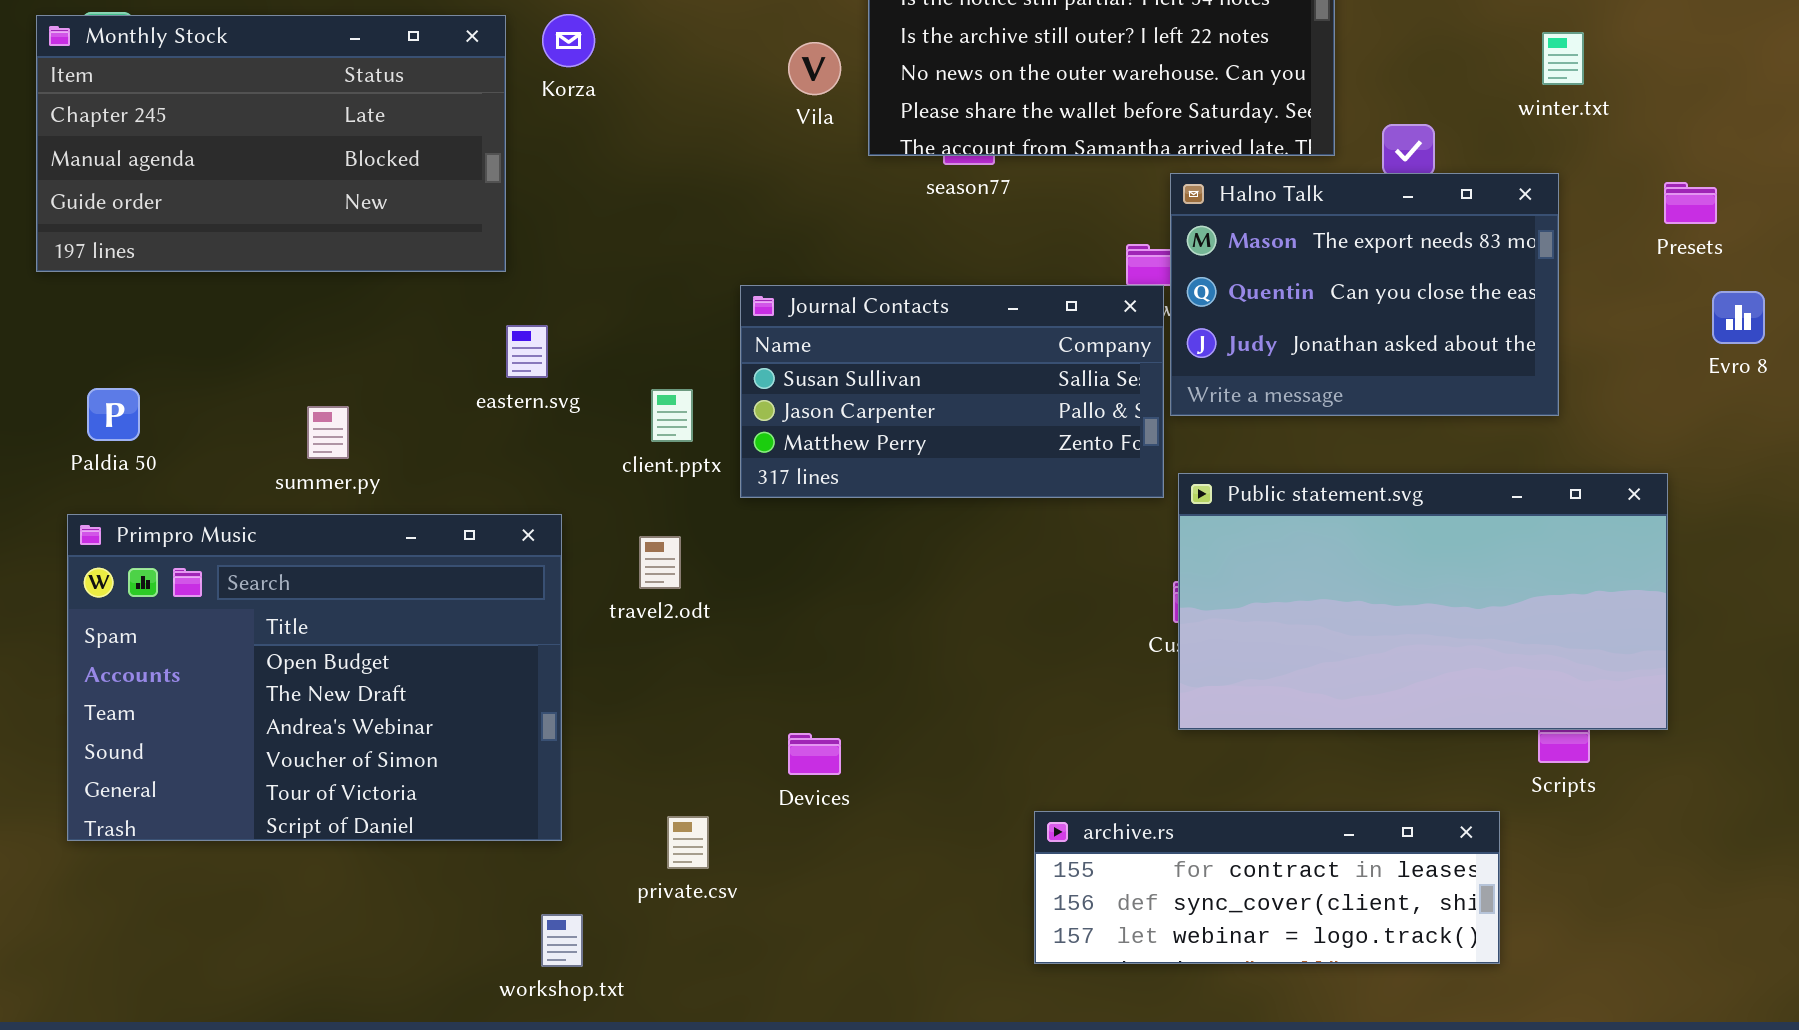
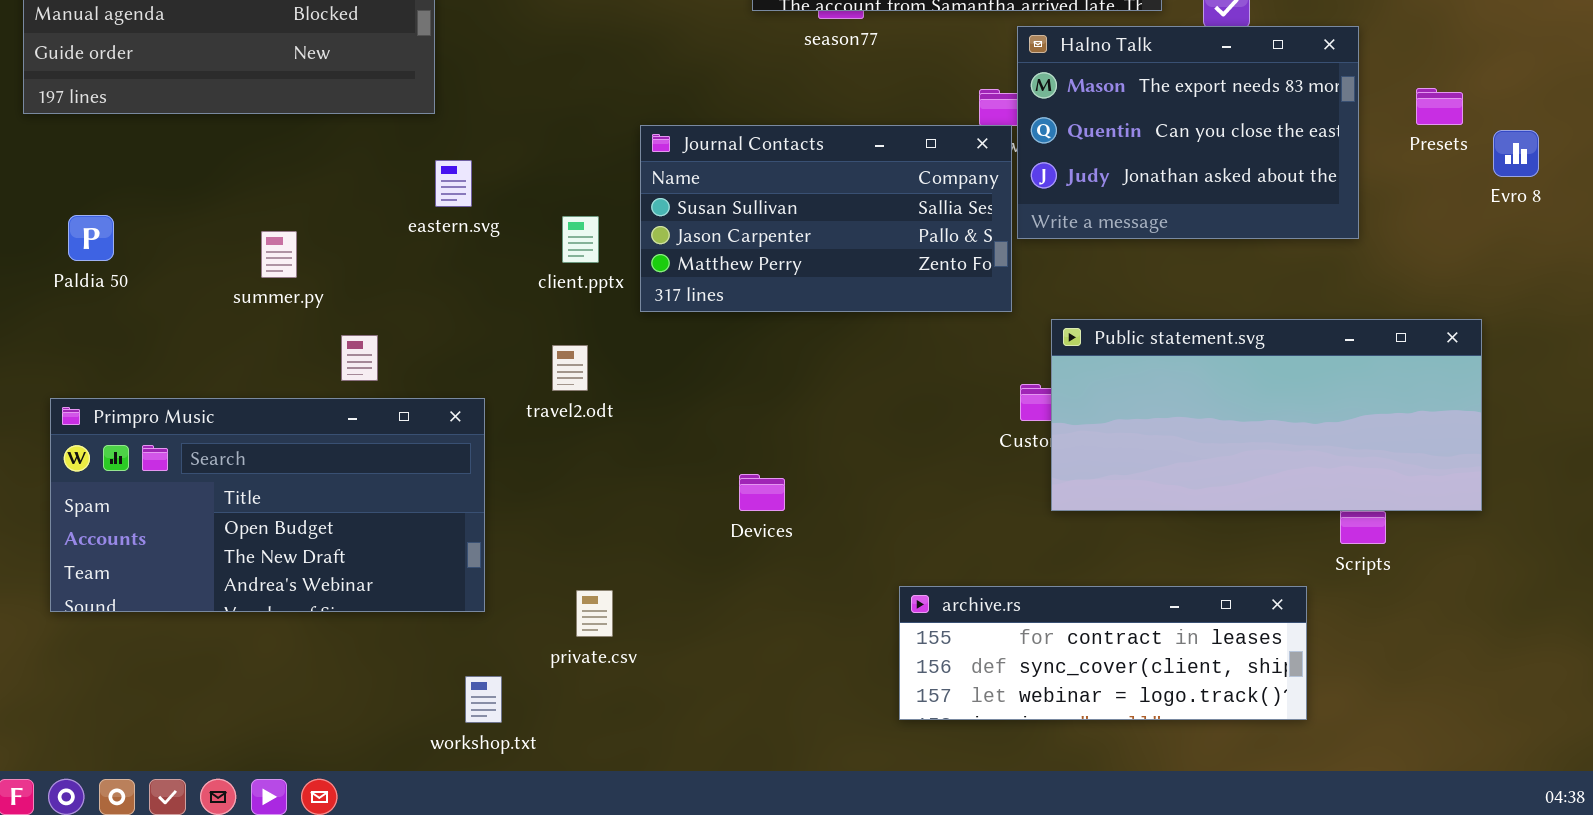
Presets: [1664,182,1717,224] -> [1416,88,1463,125], moved
Public statement.svg: [1178,473,1668,730] -> [1051,319,1482,511], moved, resized
Primpro Music: [67,514,562,841] -> [50,398,485,612], resized
Devices: [788,733,841,775] -> [739,474,785,511], moved

